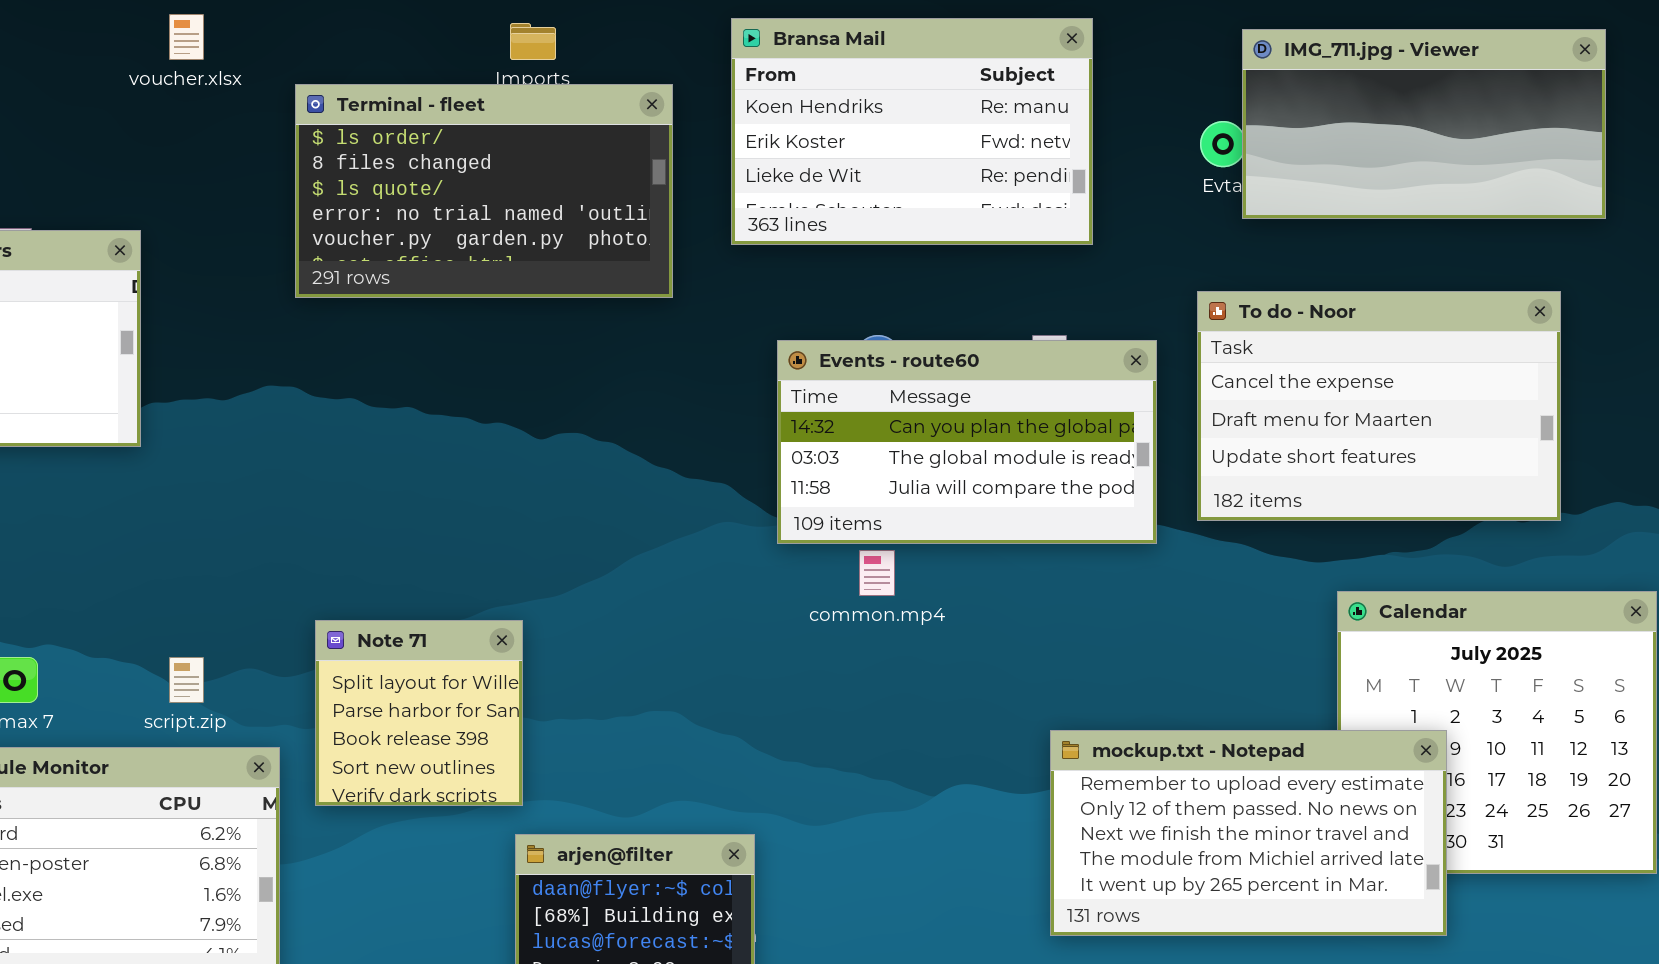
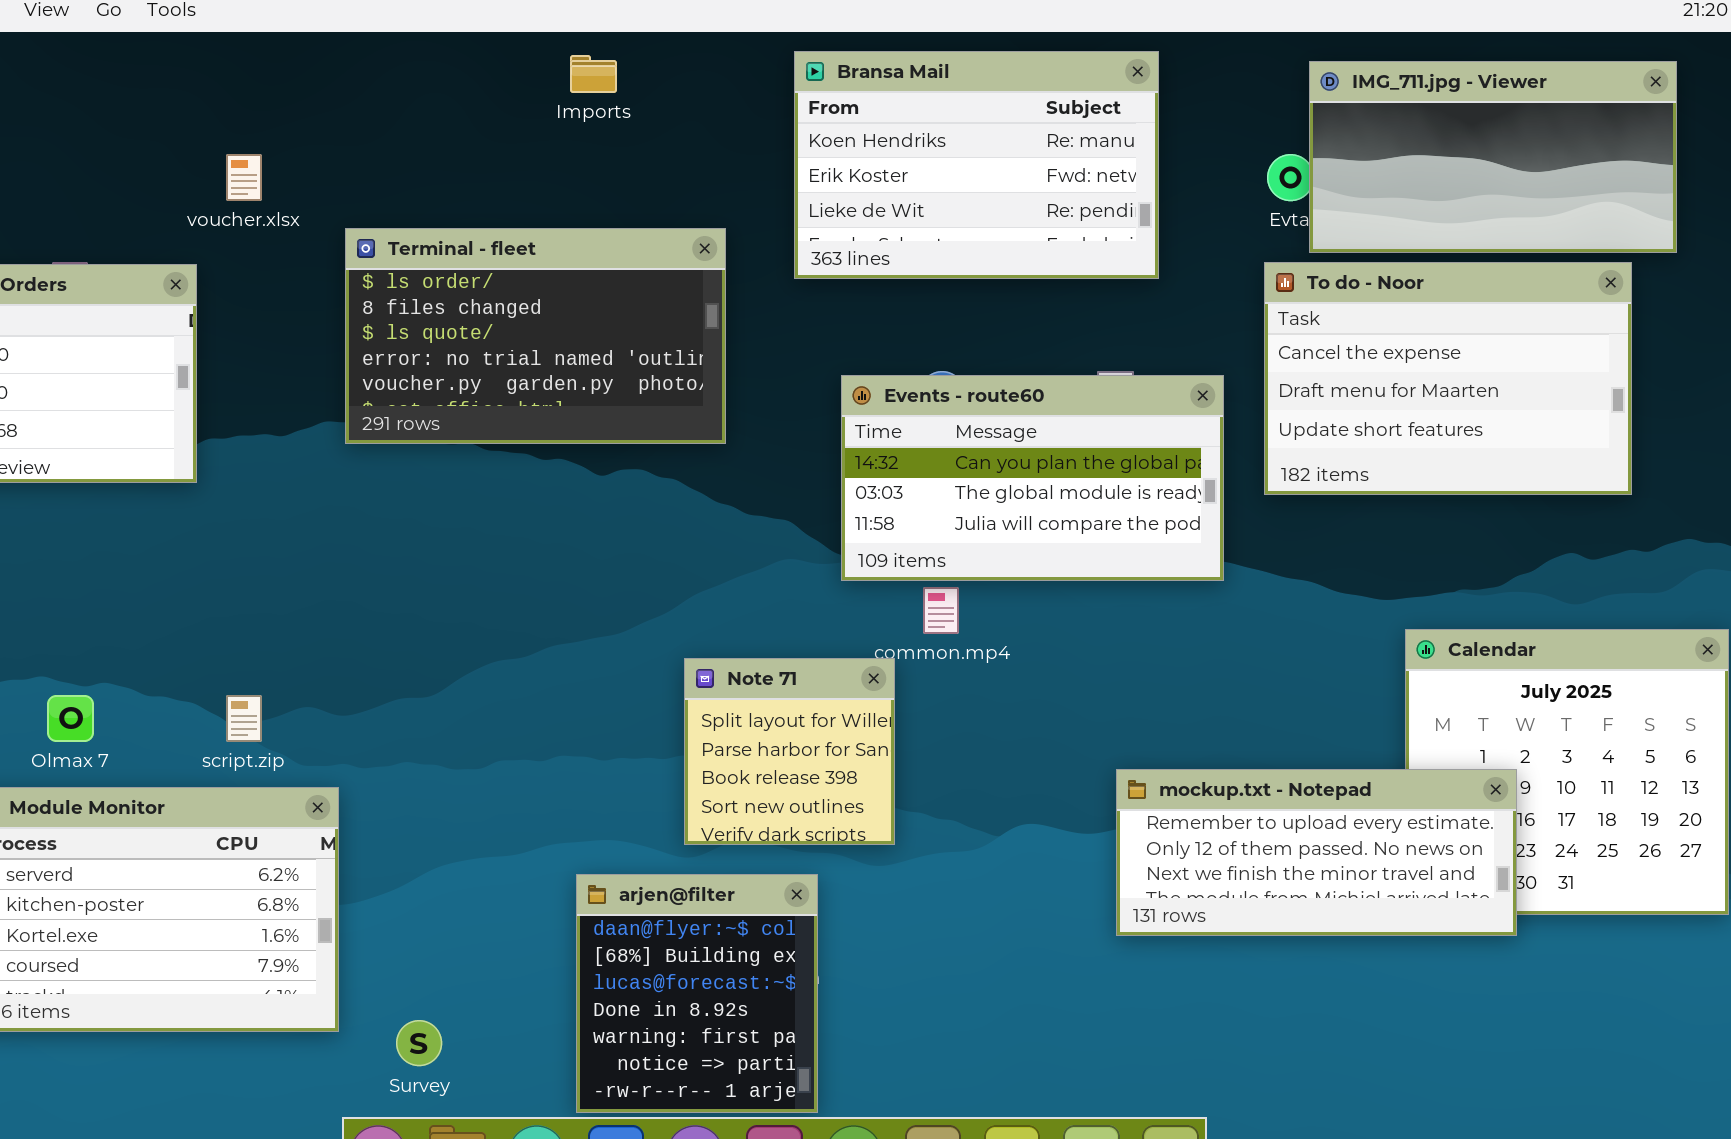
voucher.xlsx: [169,14,204,60] -> [226,154,262,201], moved
Terminal - fleet: [295,84,673,298] -> [345,228,726,444], moved
To do - Noor: [1197,291,1561,521] -> [1264,262,1632,495], moved
Note 71: [315,620,523,806] -> [684,658,895,845], moved
mockup.txt - Notepad: [1050,730,1447,936] -> [1116,769,1517,936], resized

